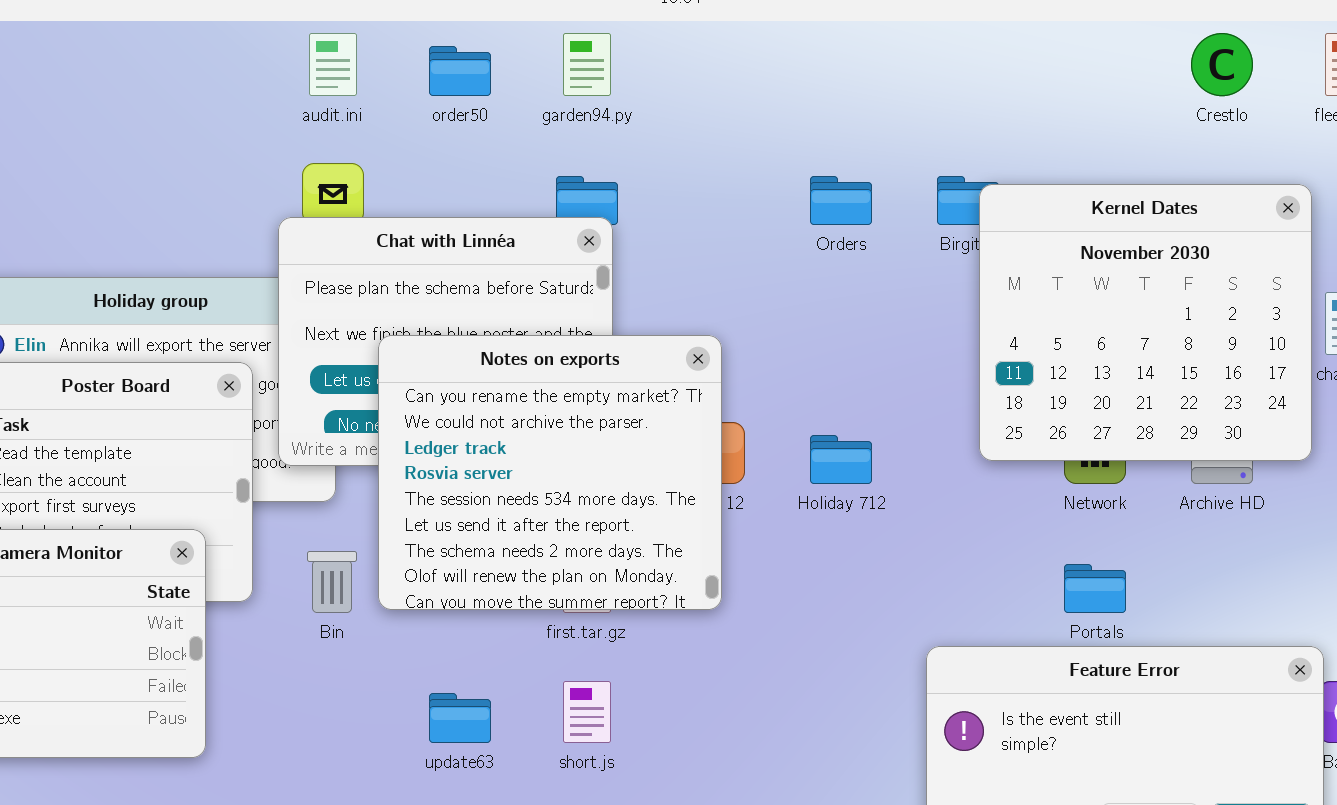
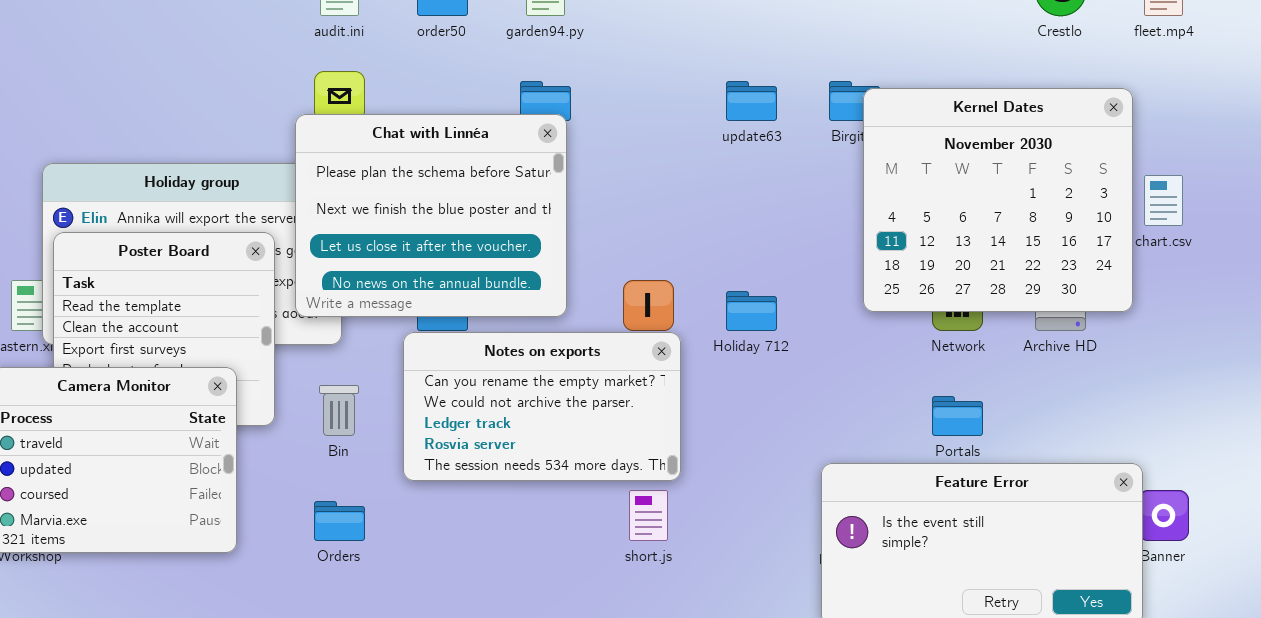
Orders: [810,176,872,225] -> [314,501,365,541], moved
Notes on exports: [378,335,722,610] -> [403,332,681,481], moved, resized
short.js: [563,681,611,743] -> [629,490,668,541], moved
update63: [429,693,491,743] -> [726,81,777,121], moved

